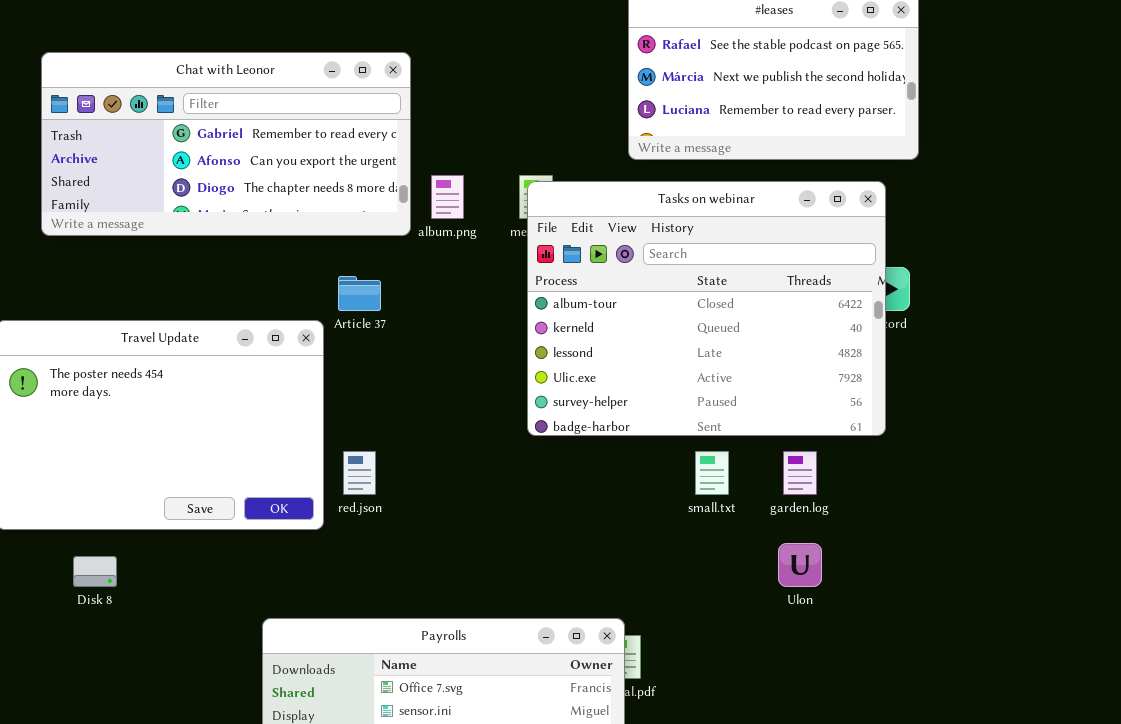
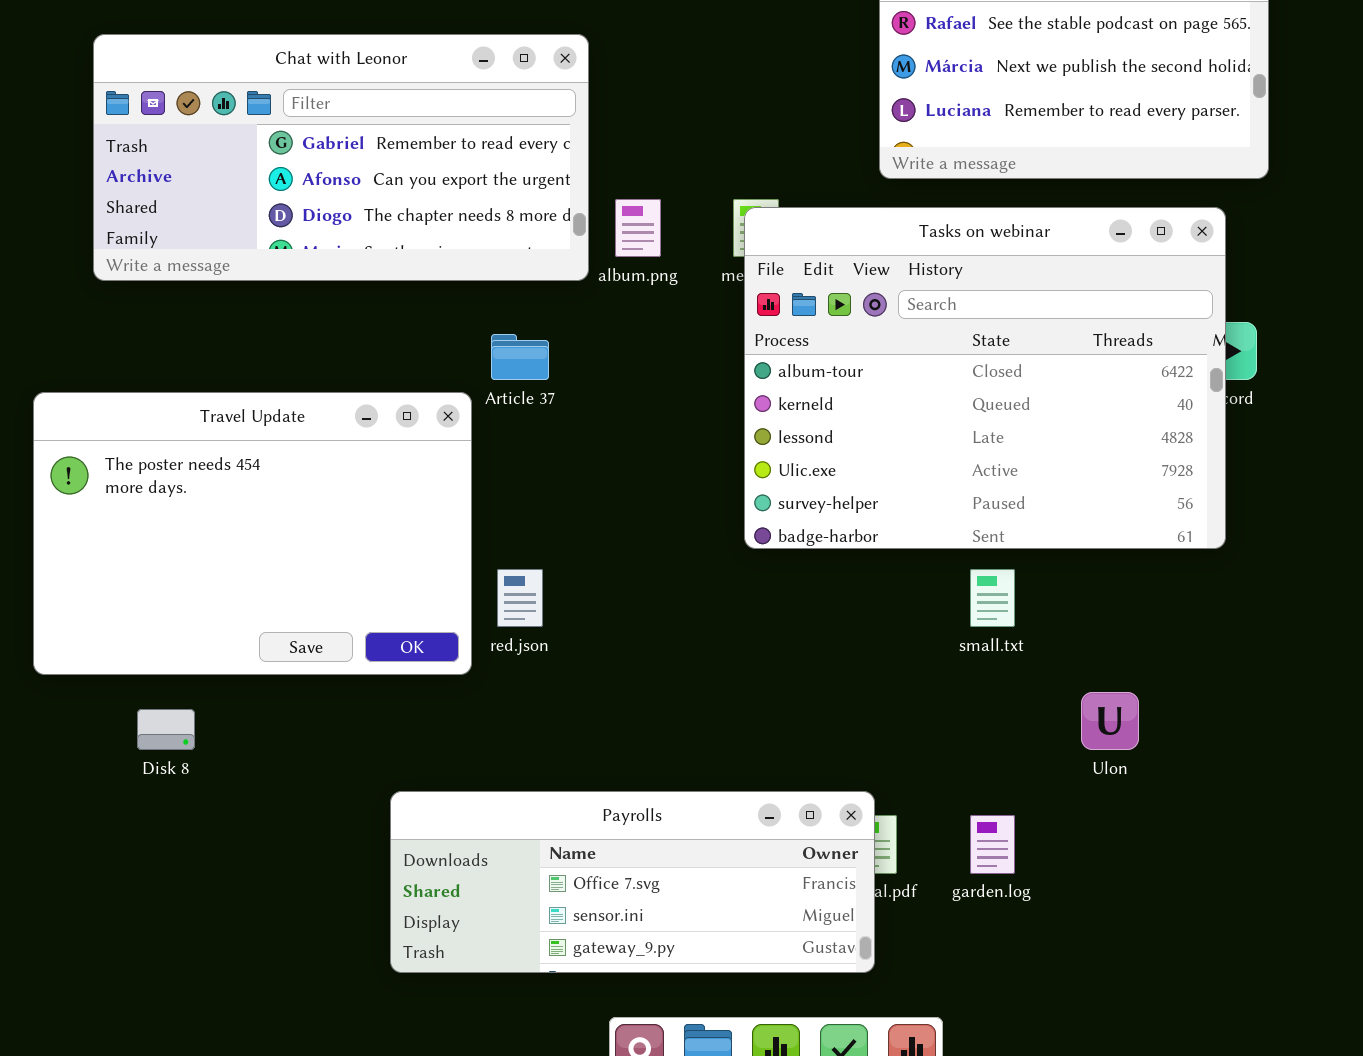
garden.log: [783,451,817,495] -> [970,815,1015,874], moved

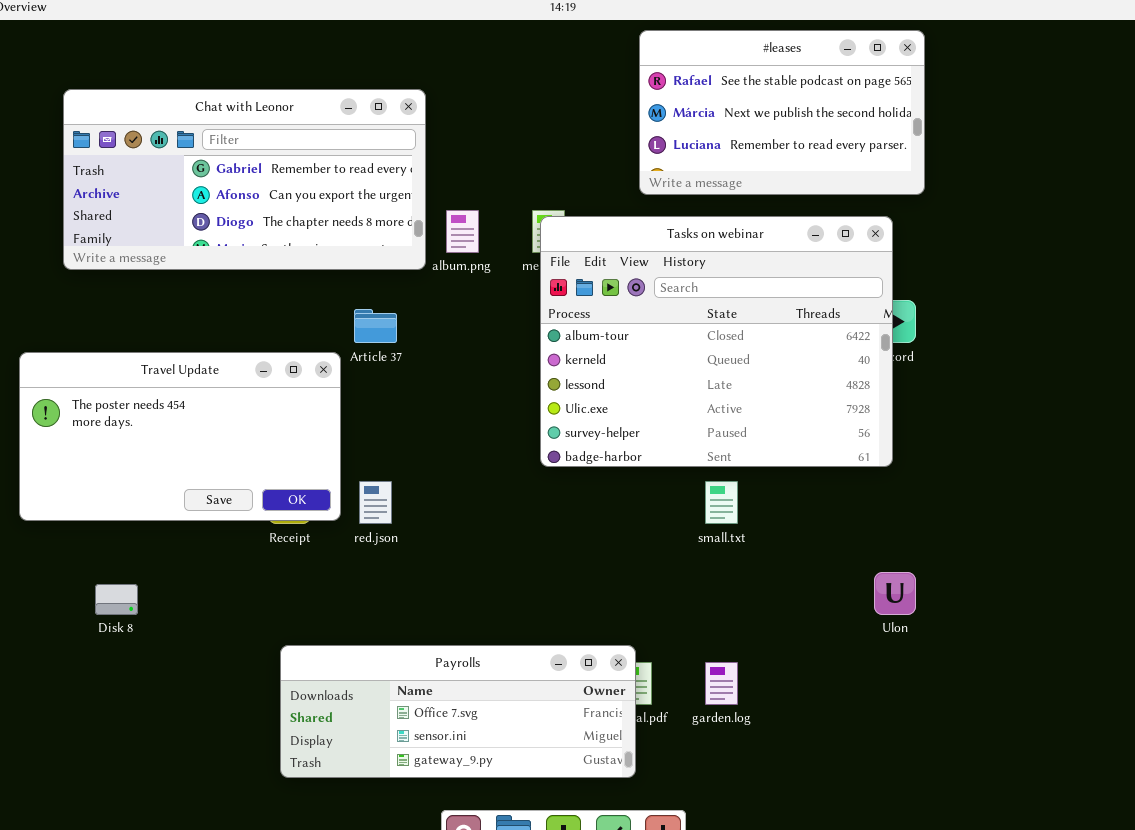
Travel Update: [33,392,472,675] -> [19,352,341,521], resized
Ulon: [1081,692,1139,750] -> [874,572,916,615], moved

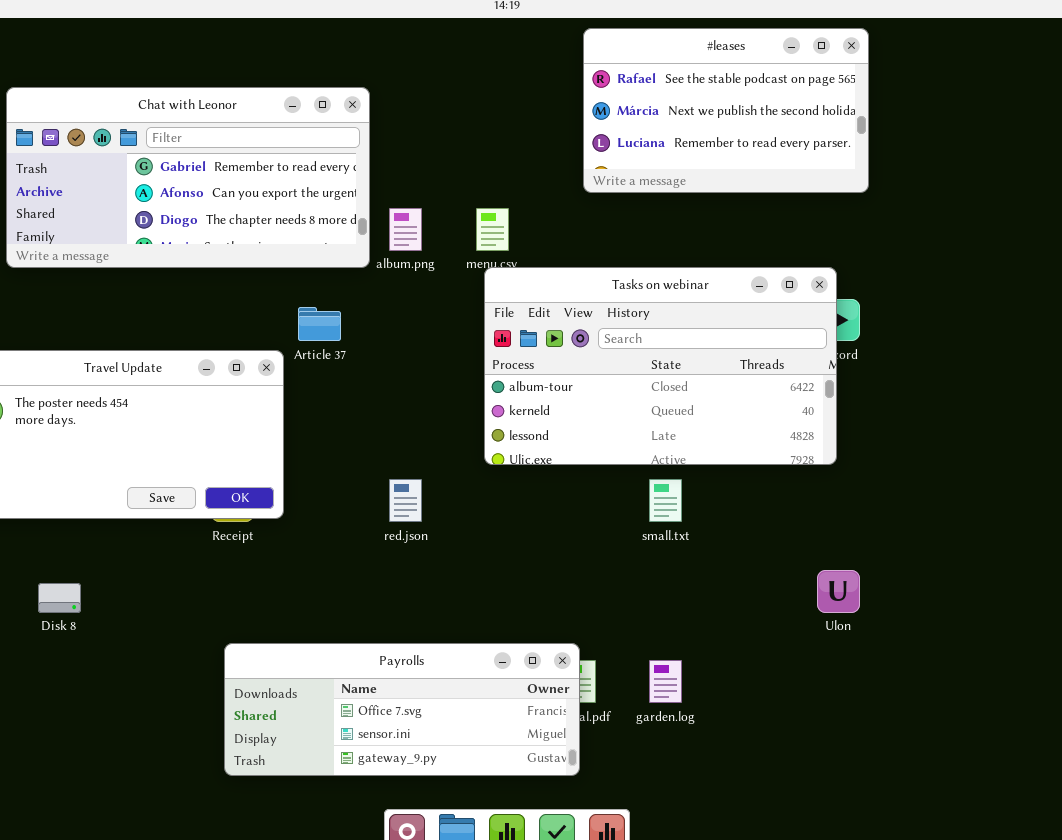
Tasks on webinar: [540,216,893,467] -> [484,267,837,465], resized
red.json: [359,481,392,524] -> [389,479,422,522], moved

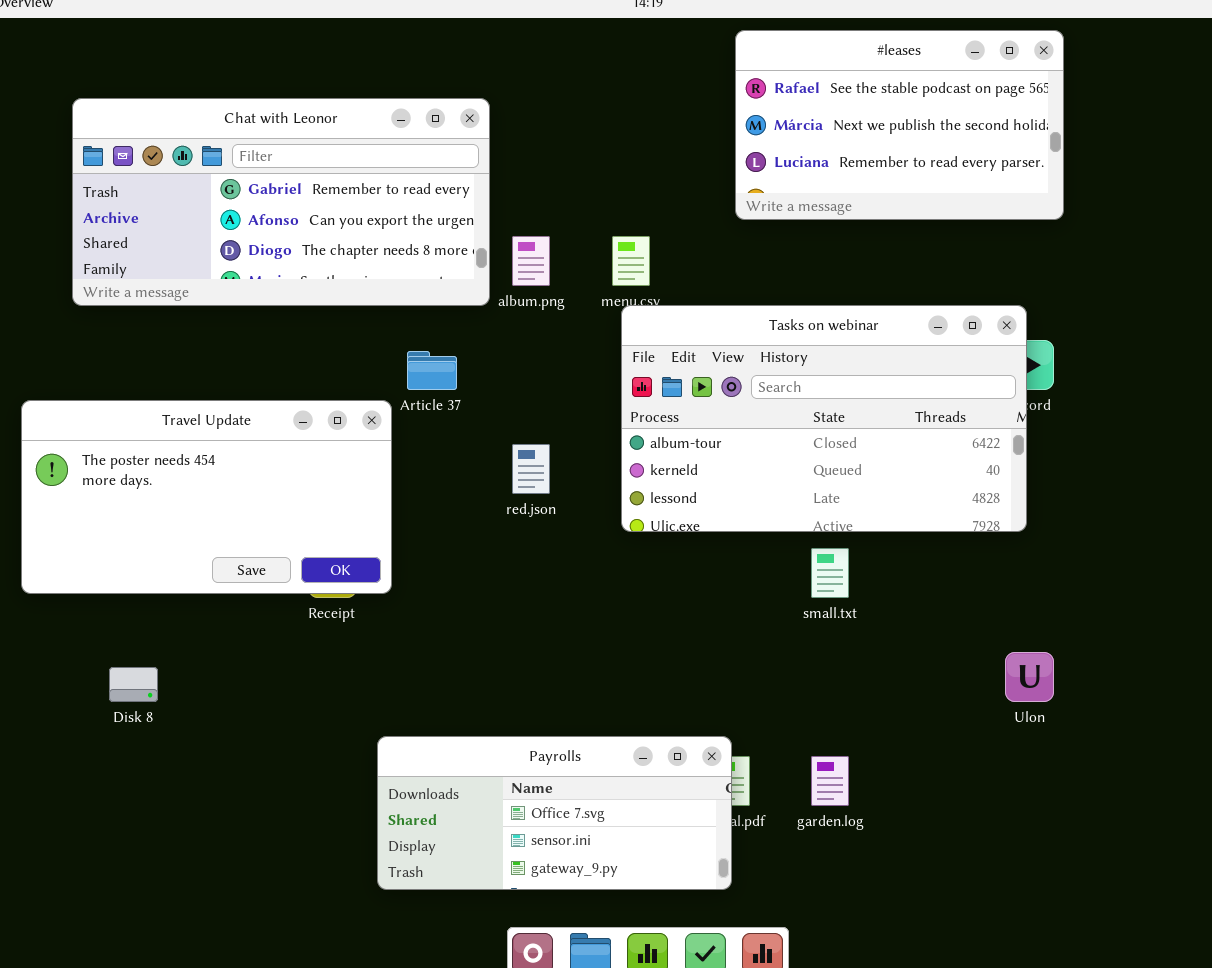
red.json: [389,479,422,522] -> [512,444,550,494], moved
Payrolls: [224,643,580,776] -> [377,736,732,890], resized

